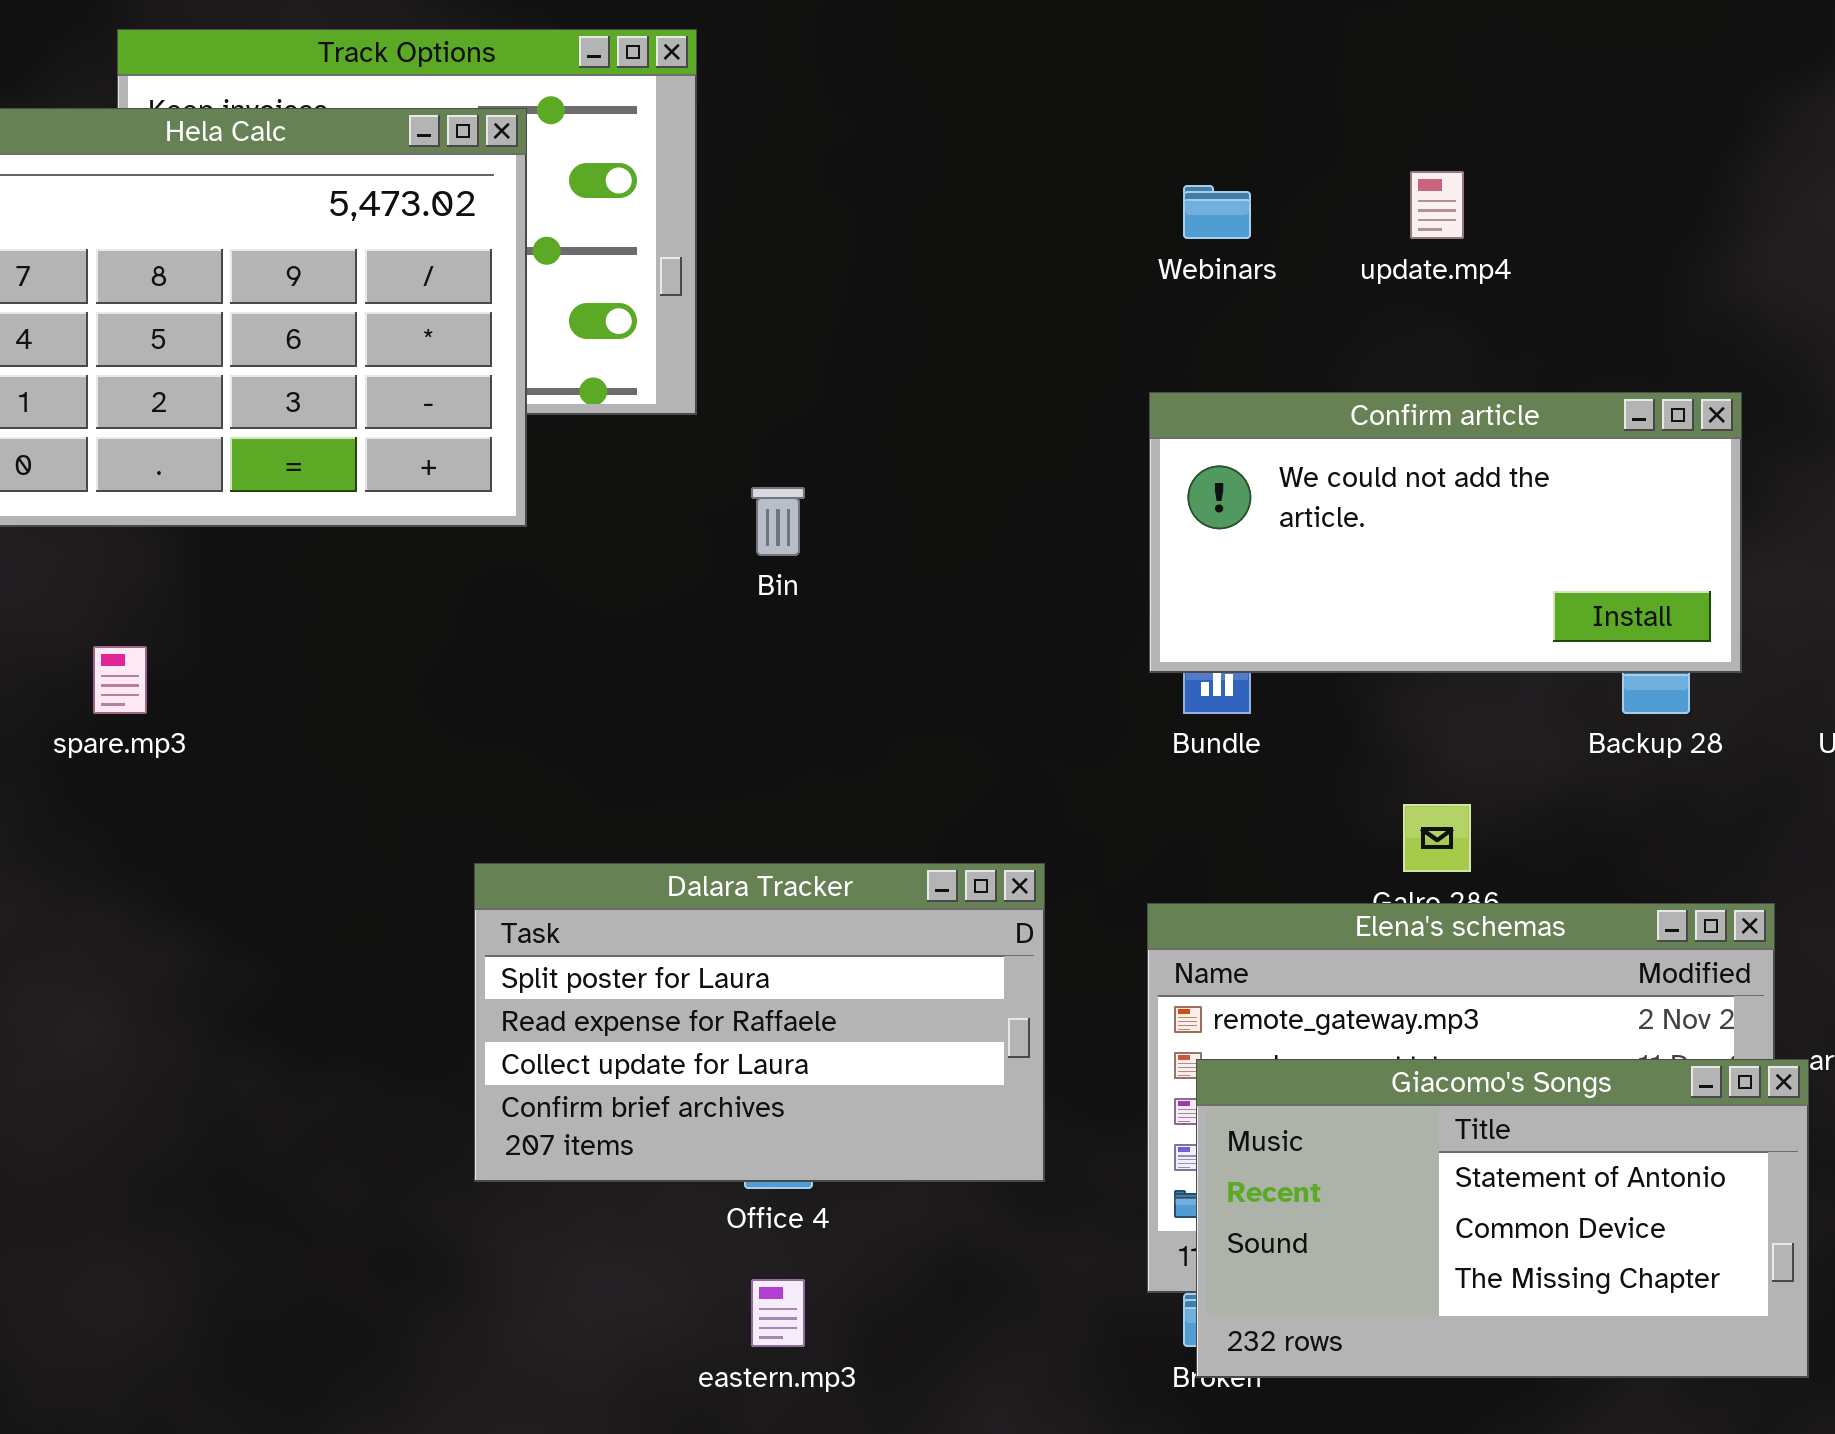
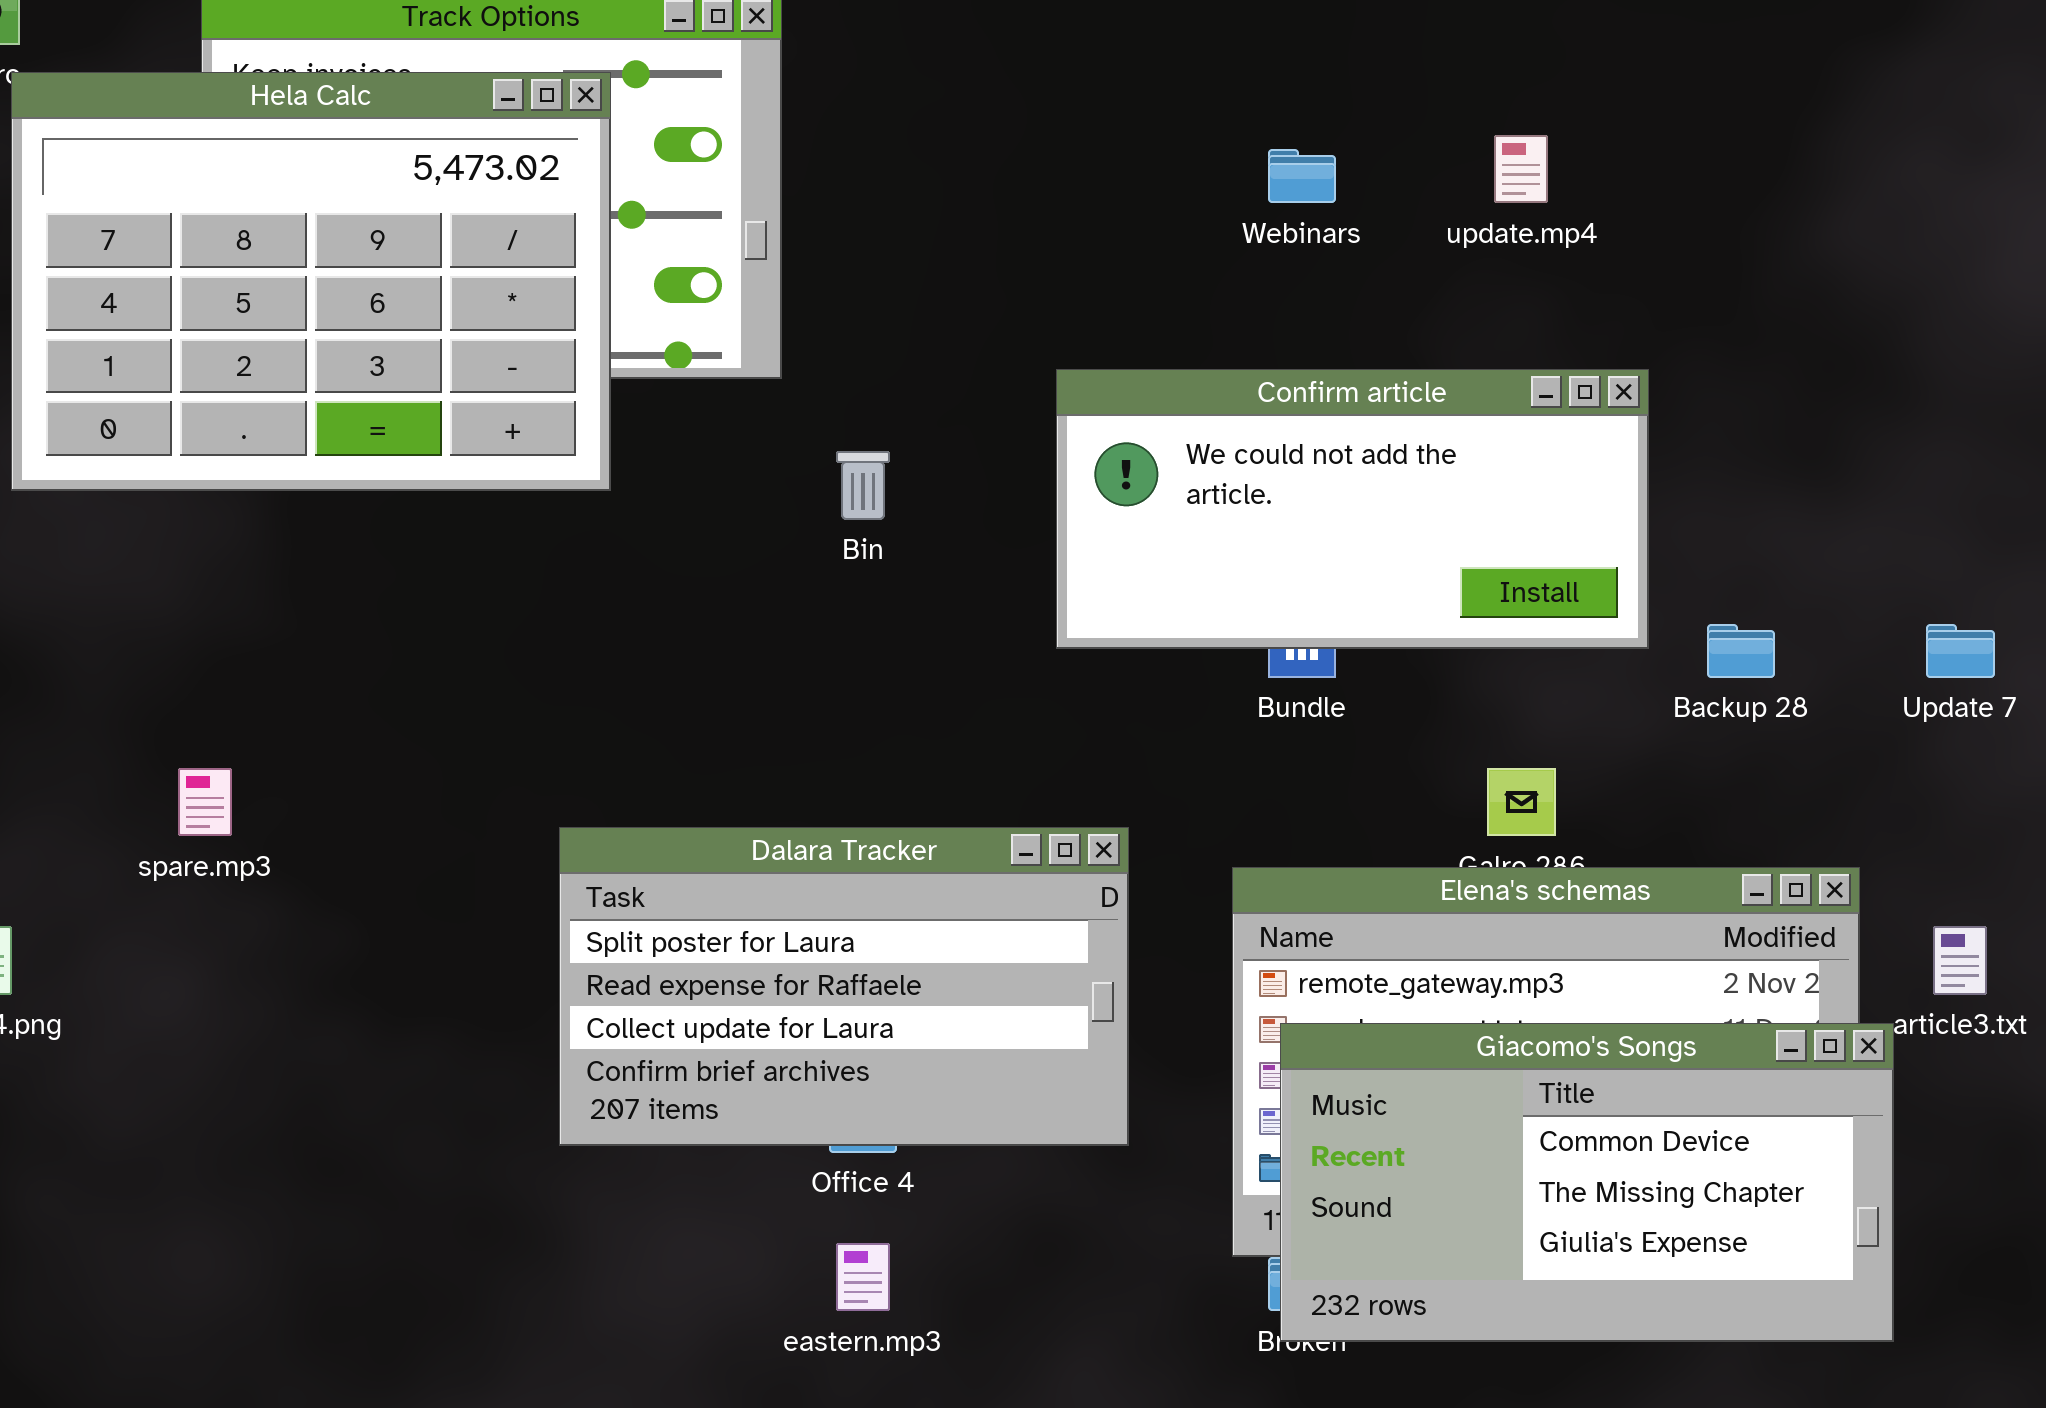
Confirm article: [1149,392,1742,673] -> [1056,369,1649,649], moved
spare.mp3: [93,646,147,714] -> [178,768,232,836], moved
Giacomo's Songs: [1196,1059,1809,1378] -> [1280,1023,1894,1342], scrolled down 1 row

